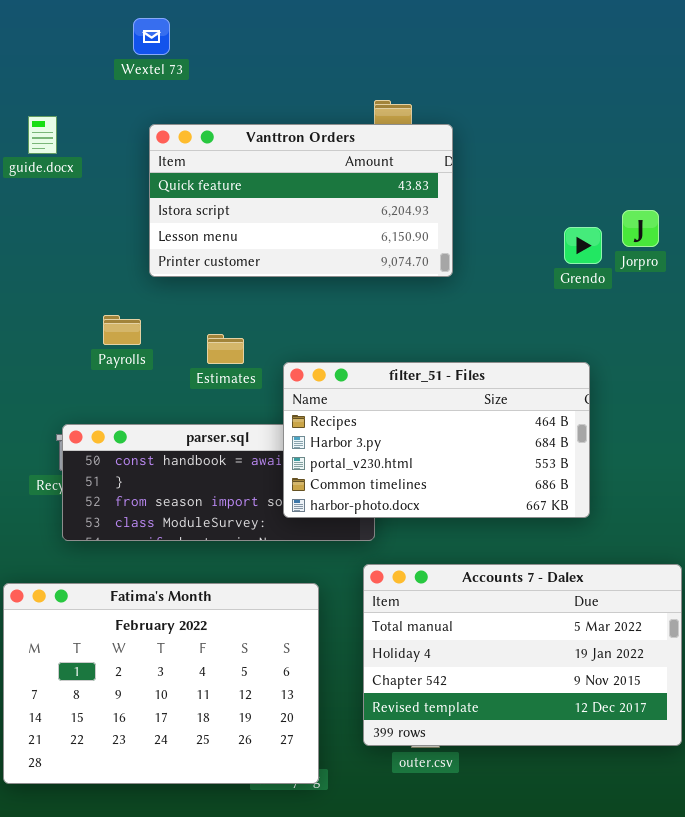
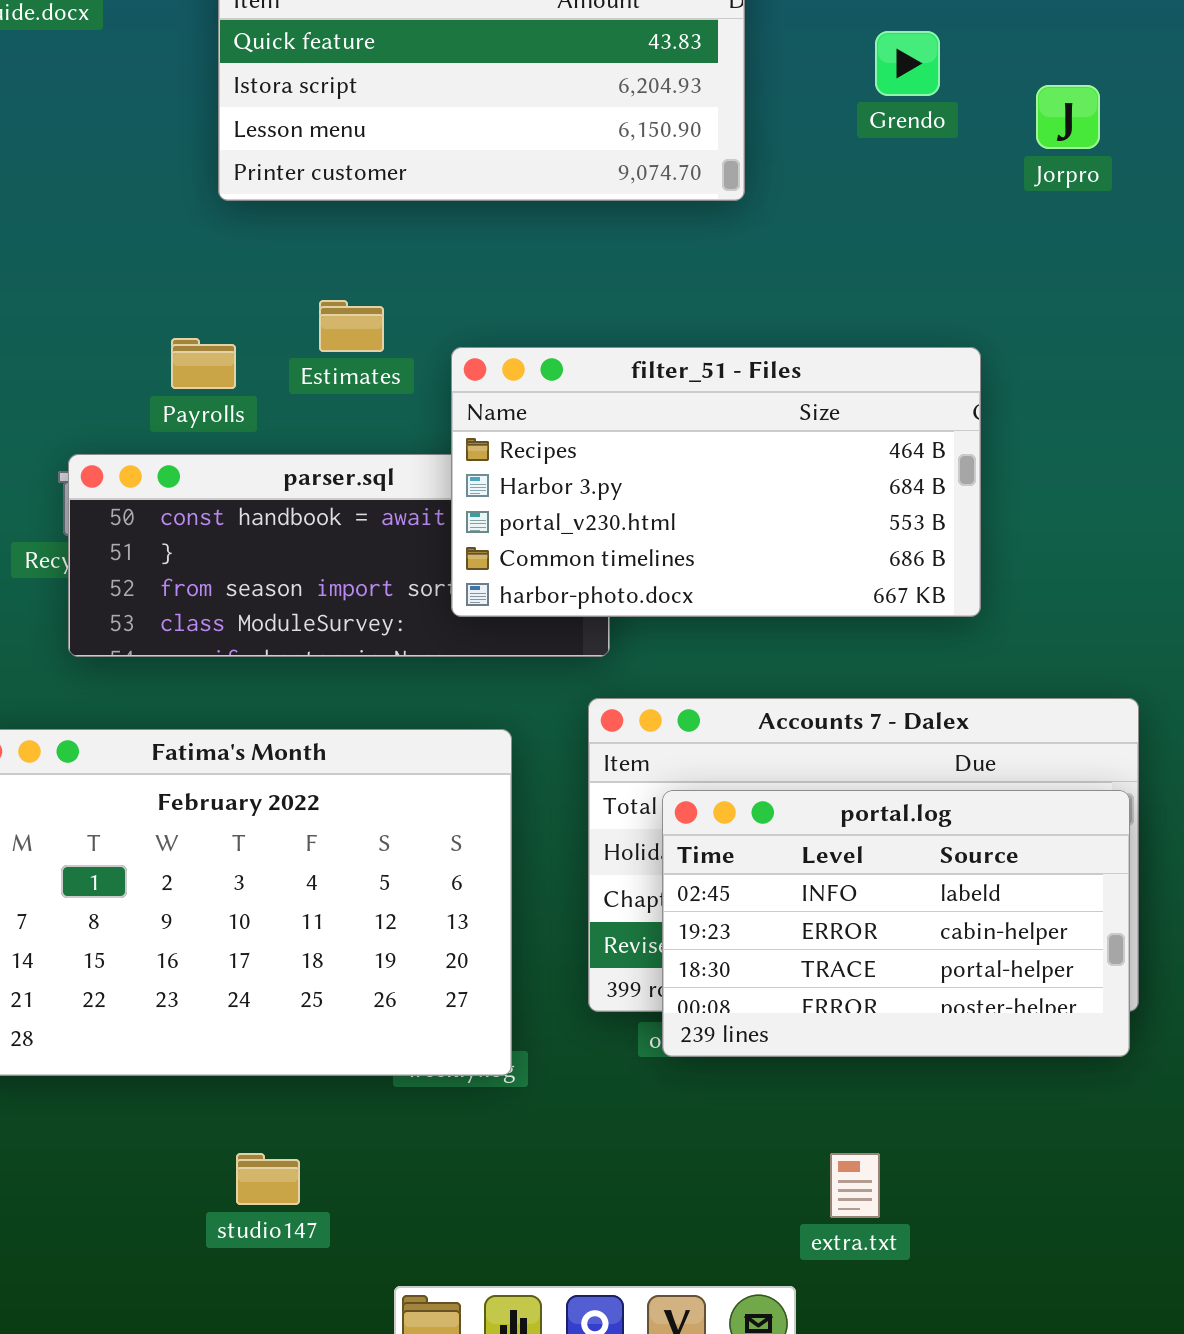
Grendo: [564,227,602,264] -> [875,31,940,96], moved
Payrolls: [103,315,141,345] -> [171,338,236,389], moved
portal.log: none -> [662,790,1130,1057], opened

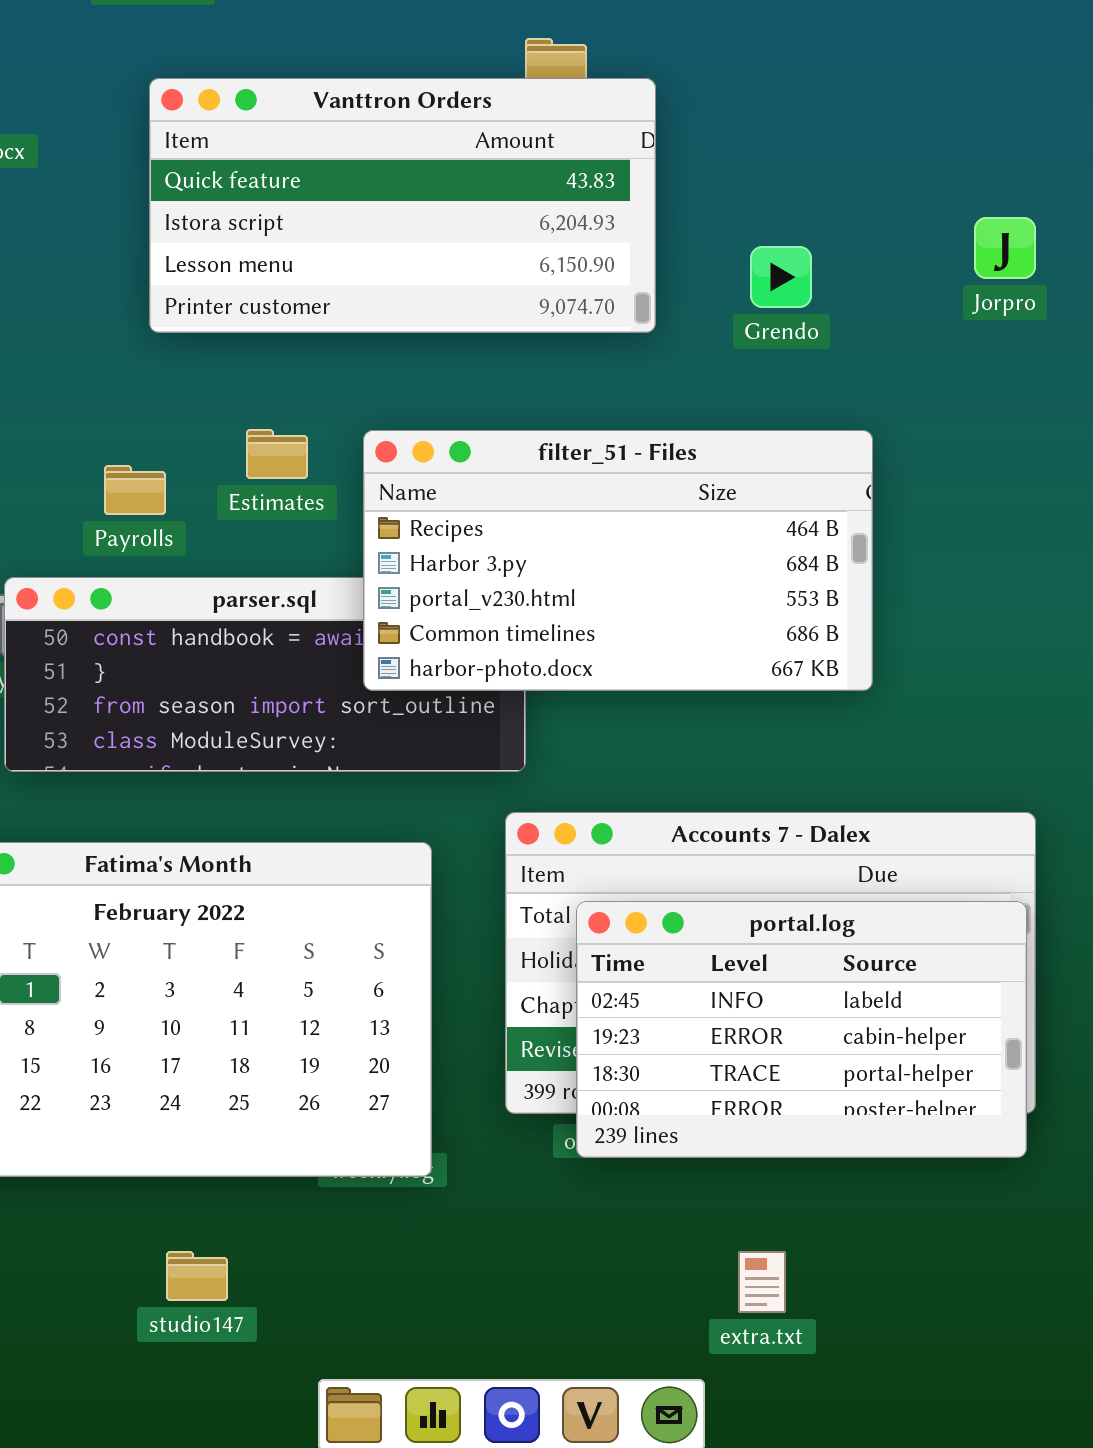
Grendo: [875,31,940,96] -> [750,246,812,308], moved
Jorpro: [1036,85,1100,149] -> [974,217,1036,279], moved
filter_51 - Files: [451,347,981,617] -> [363,430,873,691], moved

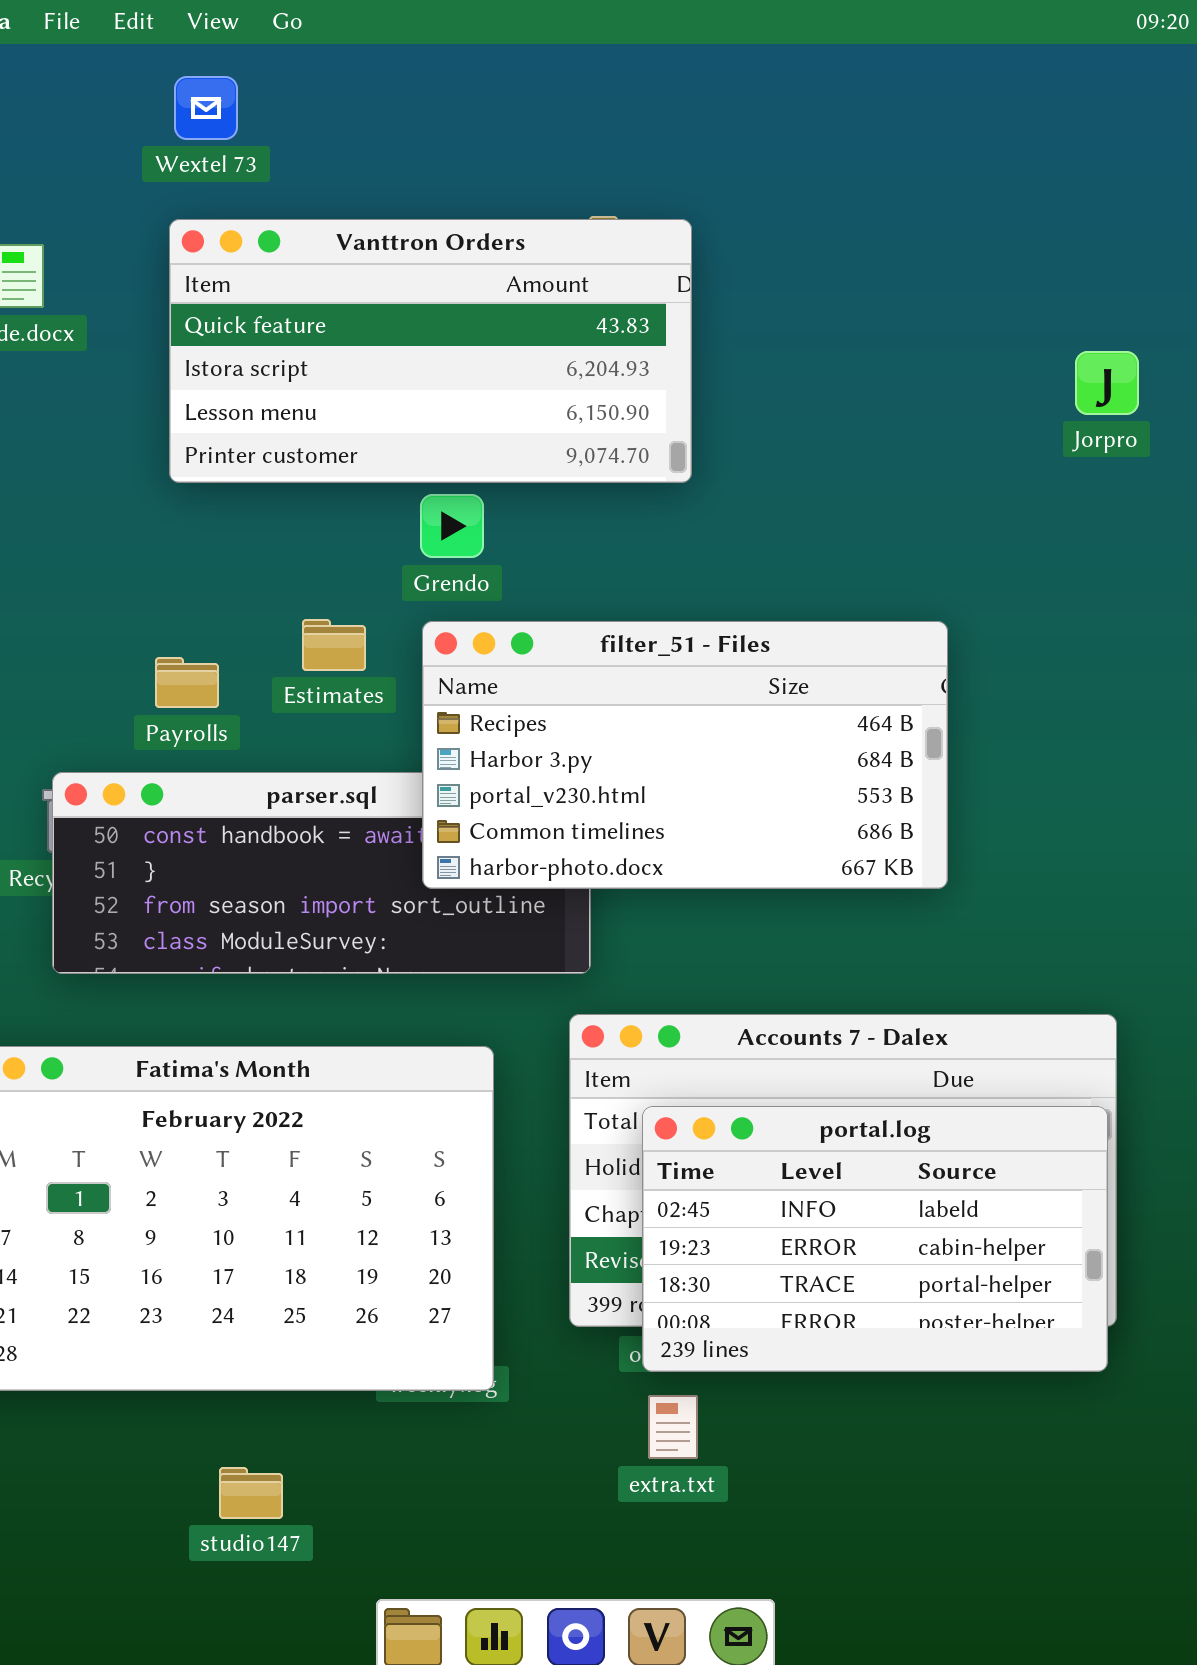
Vanttron Orders: [149,78,656,333] -> [169,219,692,483], moved
Jorpro: [974,217,1036,279] -> [1075,351,1139,415], moved
Grendo: [750,246,812,308] -> [420,494,484,558], moved
extra.txt: [738,1251,786,1313] -> [648,1395,698,1459], moved

